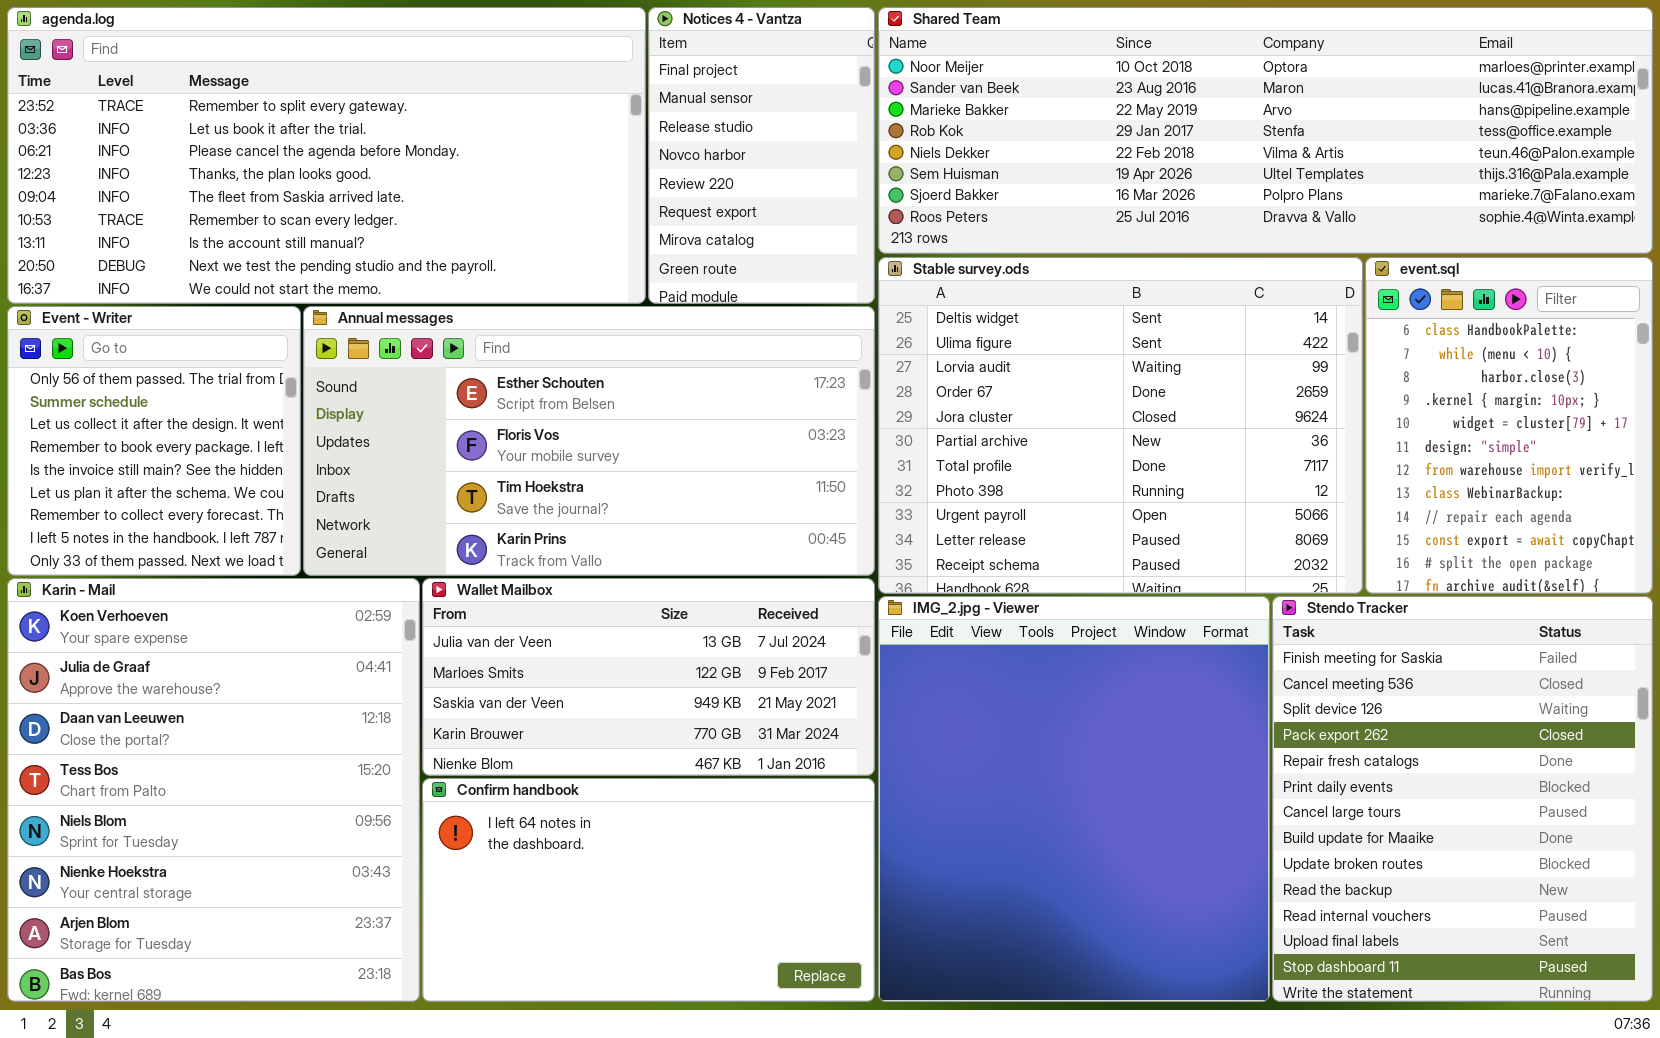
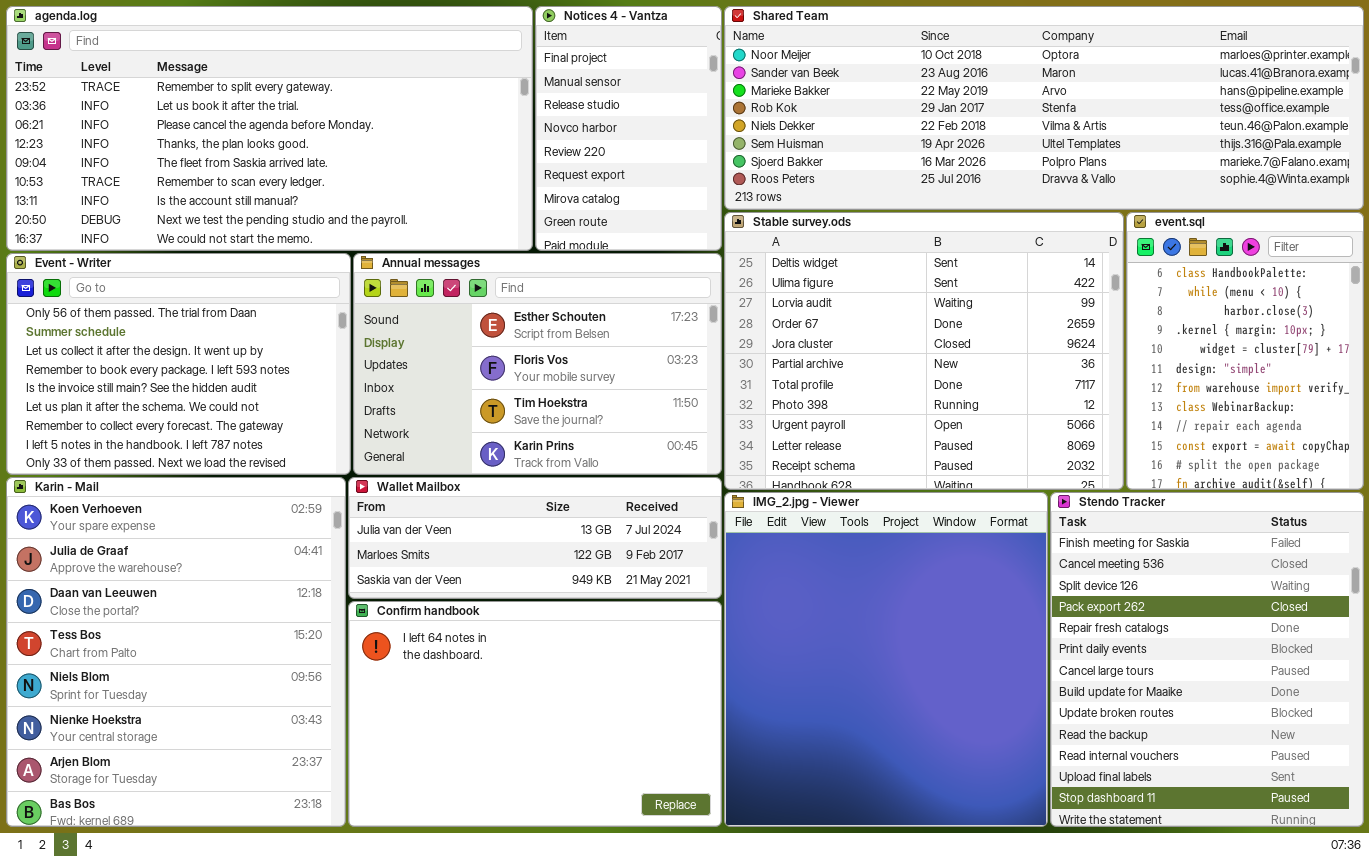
Event - Writer: [7,306,301,576] -> [6,253,351,475], resized
Annual messages: [303,306,875,576] -> [353,253,722,475], resized
Wallet Mailbox: [422,578,875,776] -> [348,477,722,599], resized
Confirm handbook: [422,778,875,1002] -> [348,601,722,827], resized

